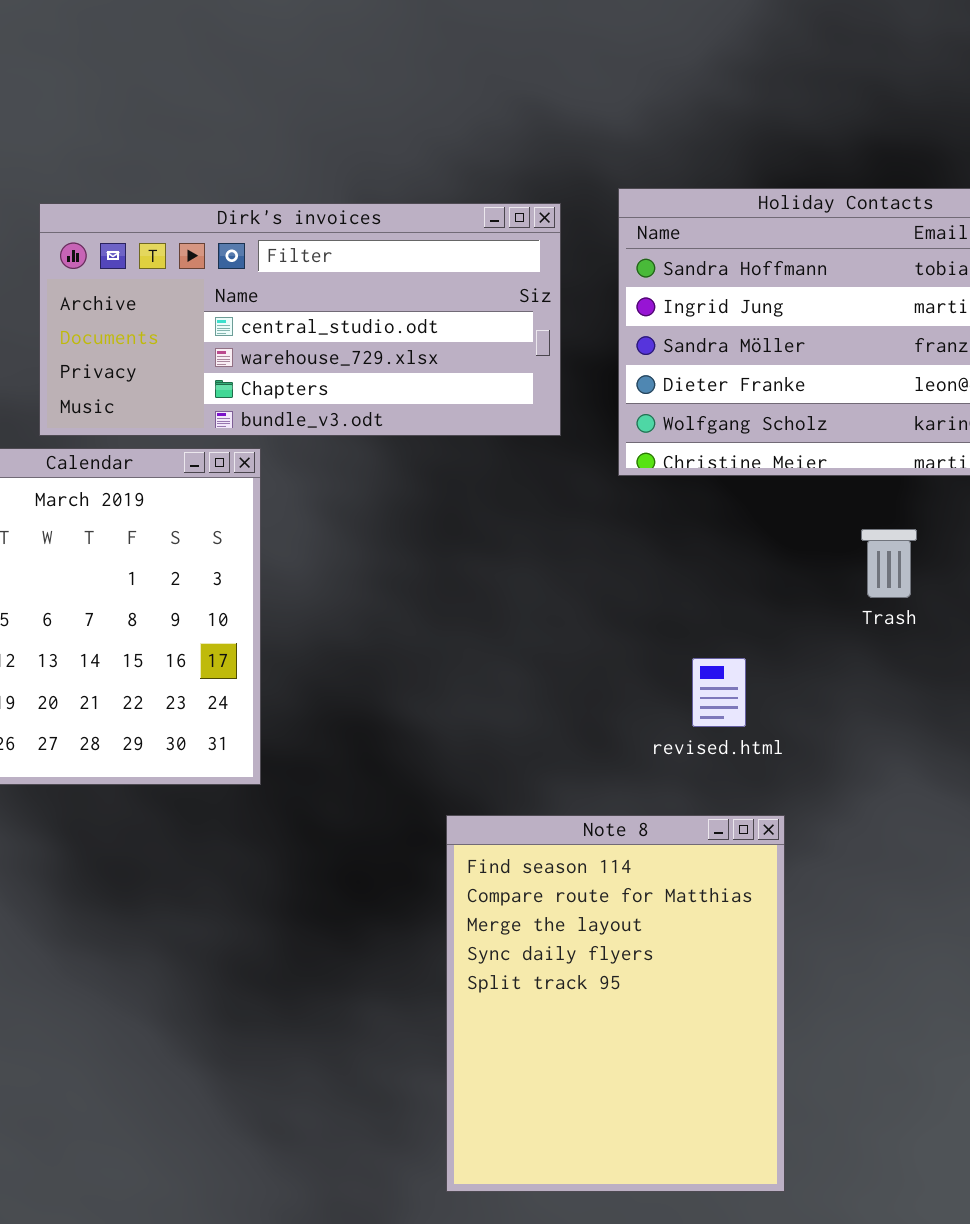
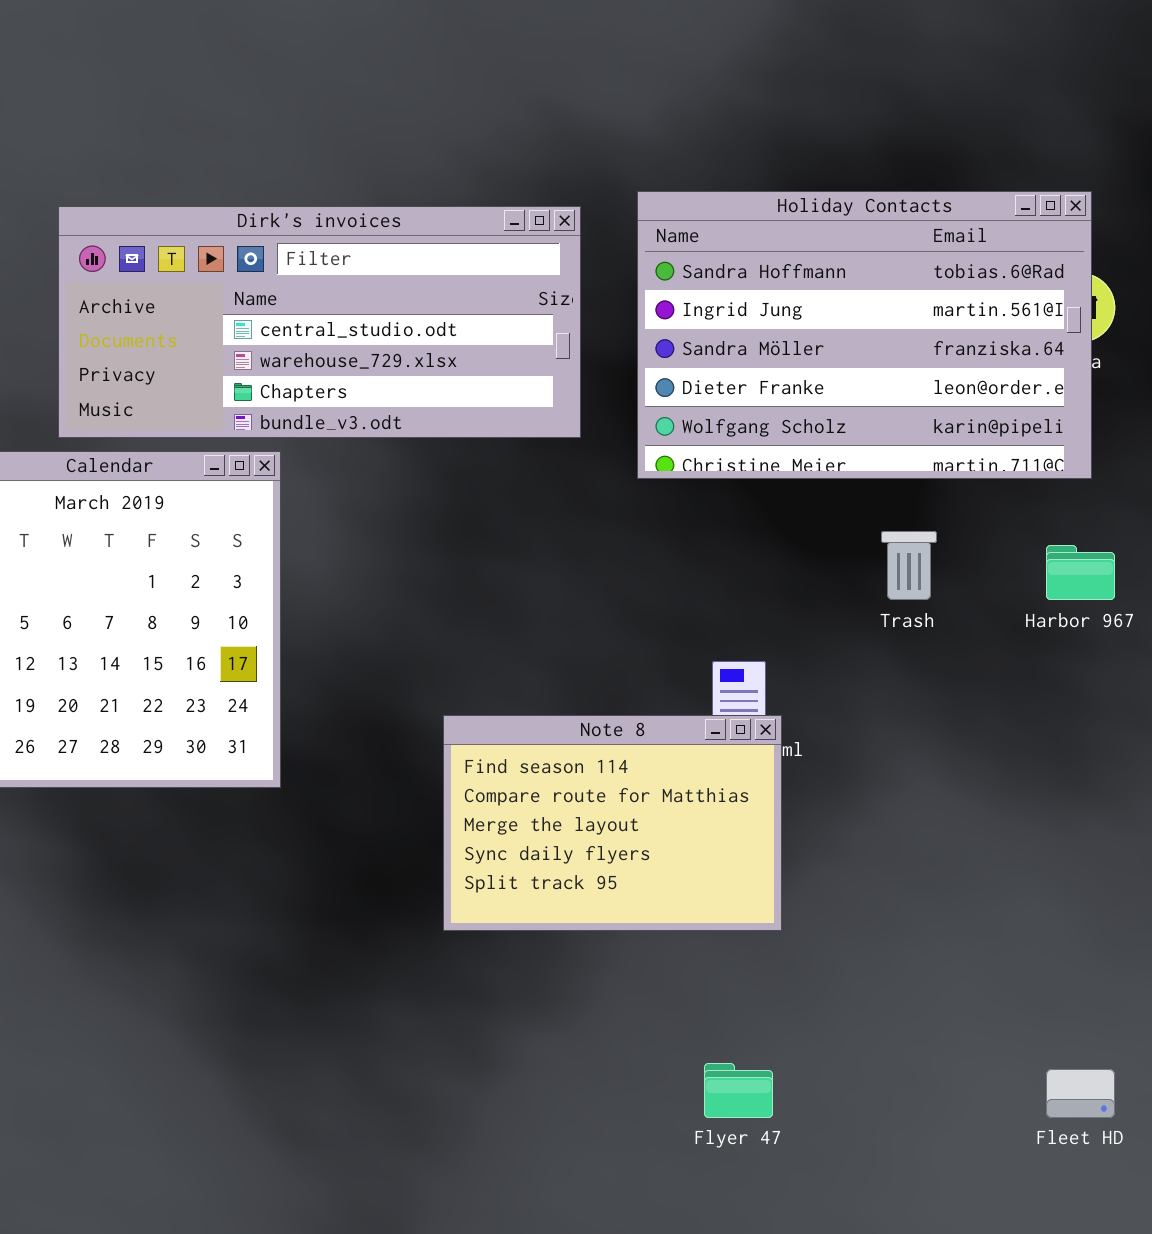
Note 8: [446,815,785,1192] -> [443,715,782,931], moved, resized

